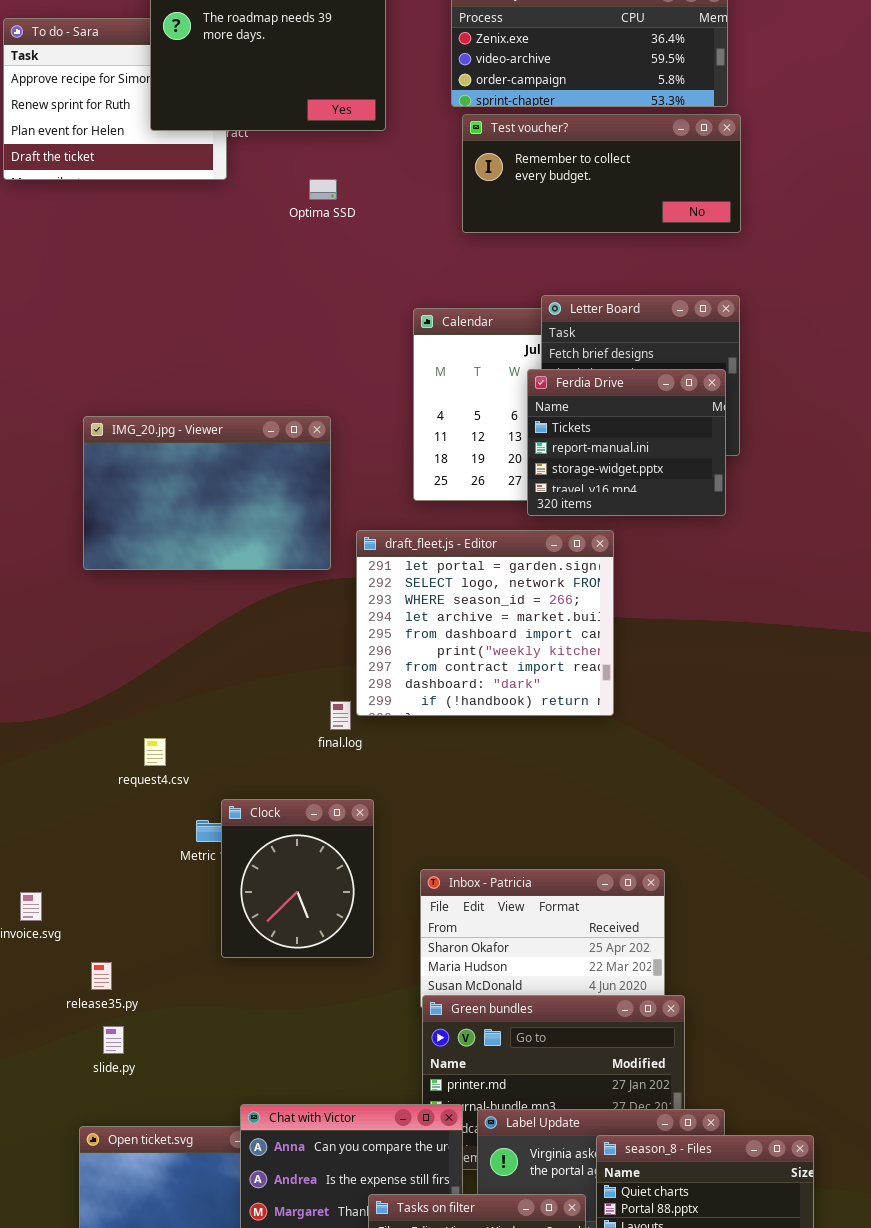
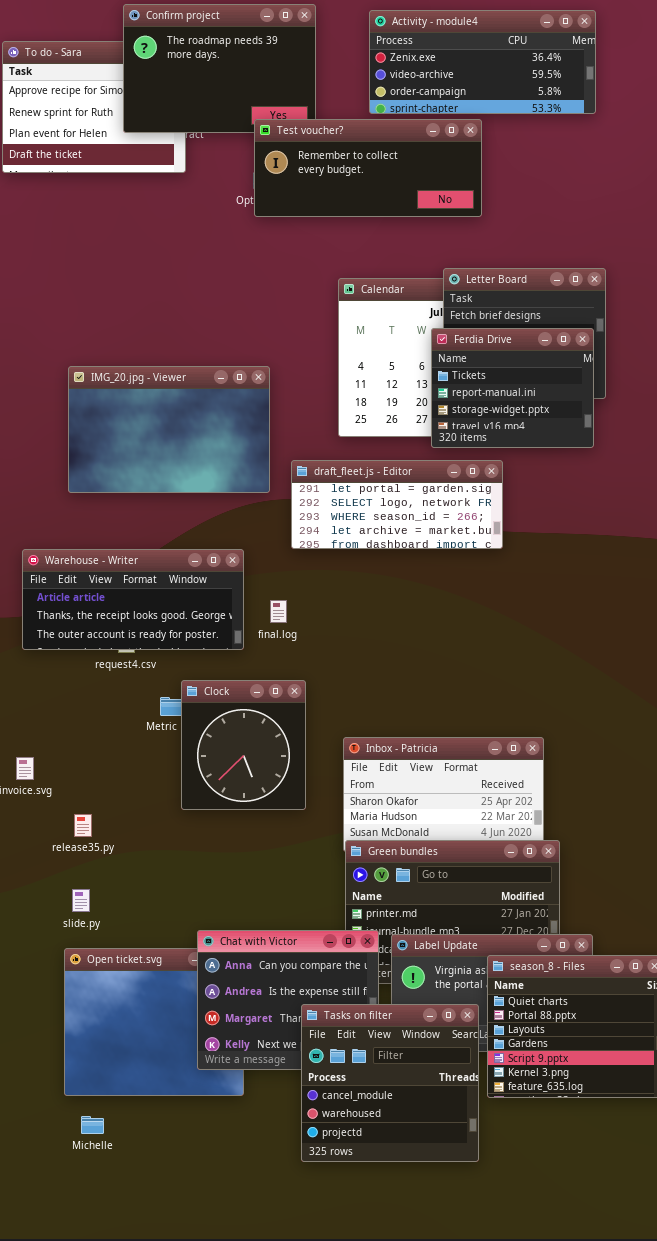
Test voucher?: [462,114,741,233] -> [254,119,482,217], moved
draft_fleet.js - Editor: [356,530,614,716] -> [291,460,503,549], resized
Warehouse - Writer: none -> [22,549,244,650], opened
slide.py: [103,1026,124,1054] -> [72,889,90,912], moved

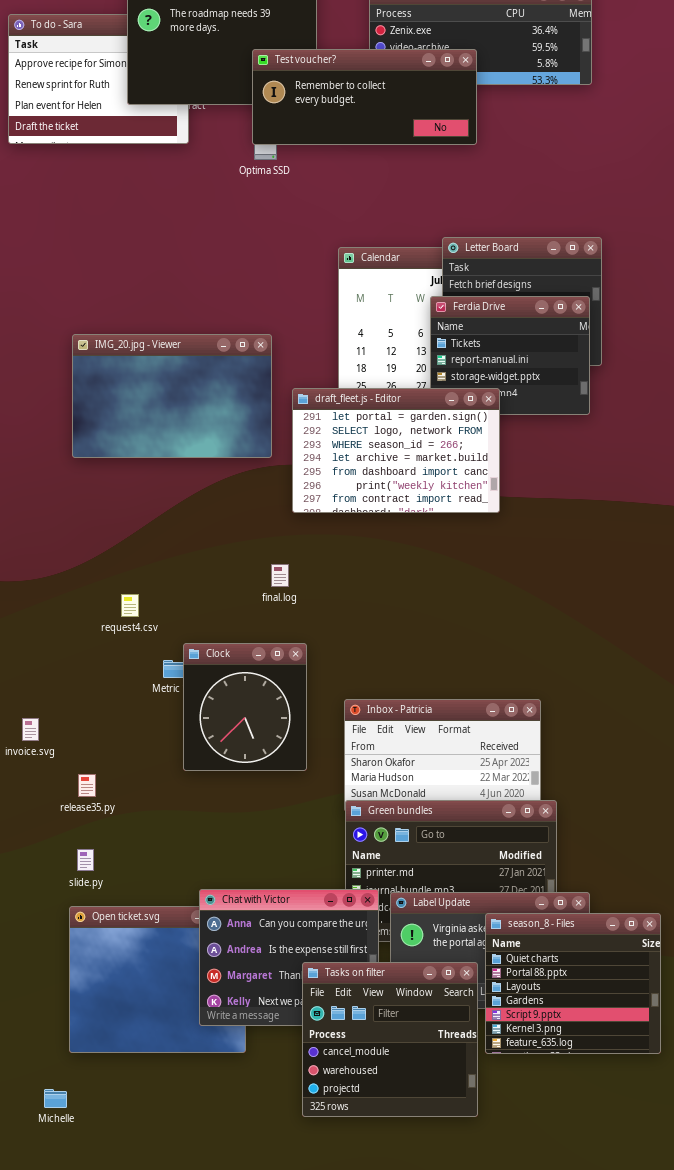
Test voucher?: [254,119,482,217] -> [252,49,477,145], moved
draft_fleet.js - Editor: [291,460,503,549] -> [292,388,500,513], resized
Warehouse - Writer: [22,549,244,650] -> none, closed
Michelle: [81,1116,104,1134] -> [44,1089,67,1108], moved

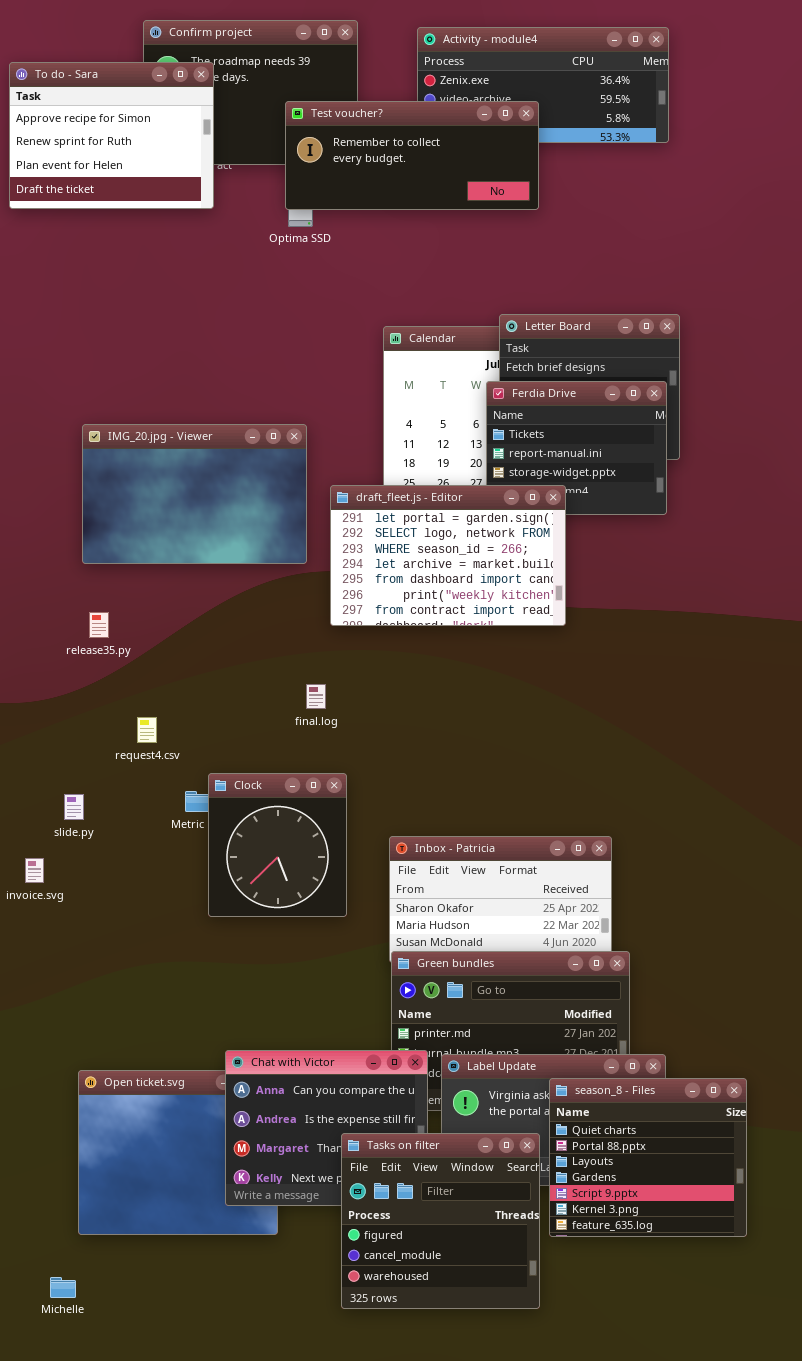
To do - Sara: [8,14,189,144] -> [9,62,214,209], raised
release35.py: [78,774,96,797] -> [89,612,109,638], moved
slide.py: [77,849,94,871] -> [64,794,84,820], moved
Tasks on filter: [302,962,478,1117] -> [341,1133,540,1309], scrolled up 1 row

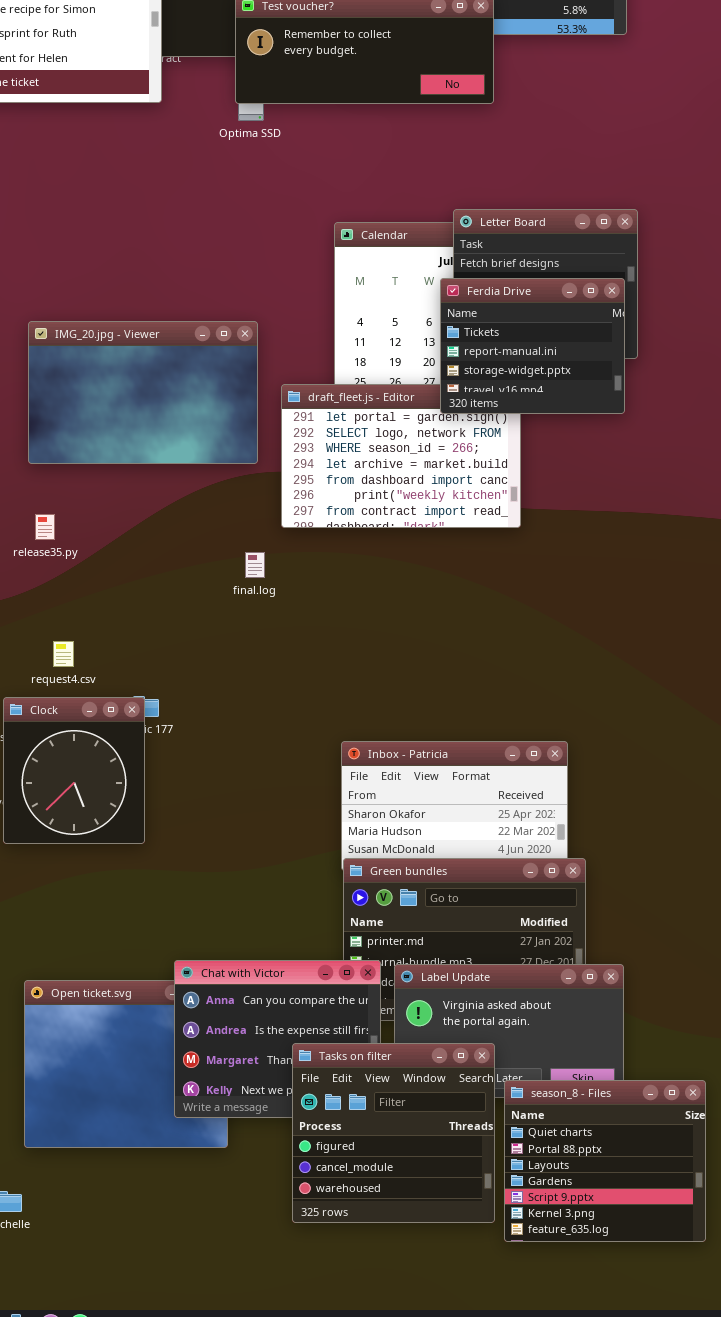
Ferdia Drive: [486,381,667,515] -> [440,278,625,414], raised
final.log: [306,684,326,709] -> [245,552,265,578], moved
request4.csv: [137,717,157,743] -> [53,641,74,667], moved
Clock: [208,773,347,917] -> [3,697,145,844], moved
season_8 - Files: [549,1078,747,1237] -> [504,1080,706,1242], moved

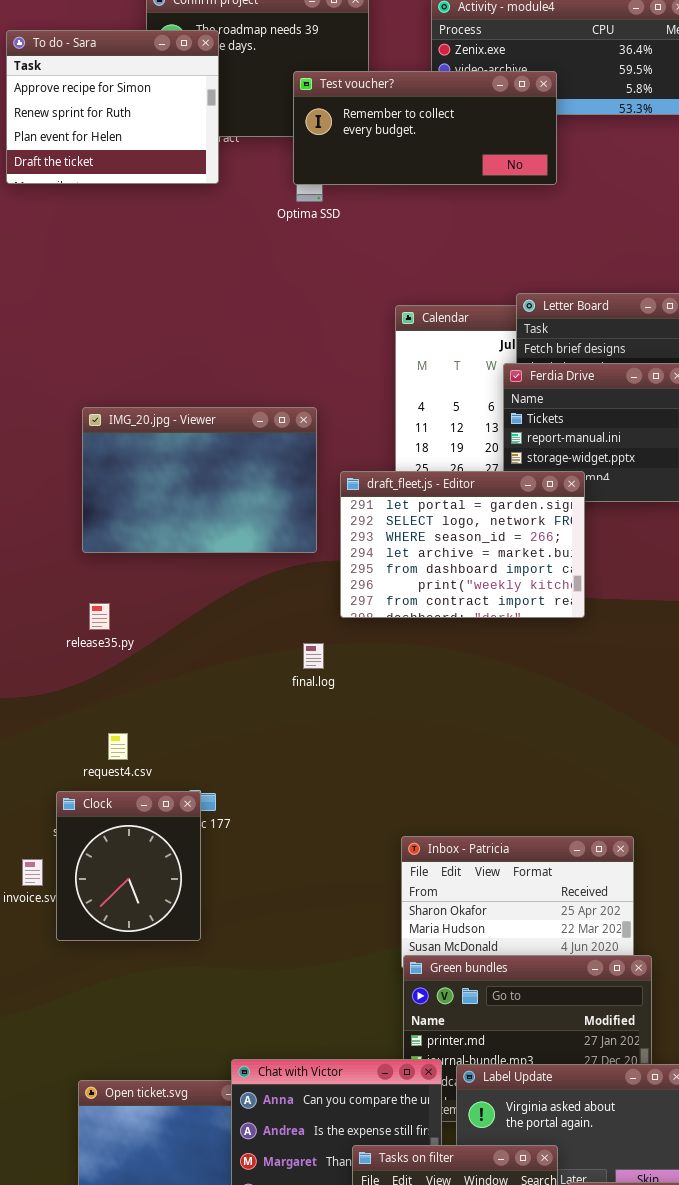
draft_fleet.js - Editor: [281,384,521,528] -> [340,471,585,618], raised

